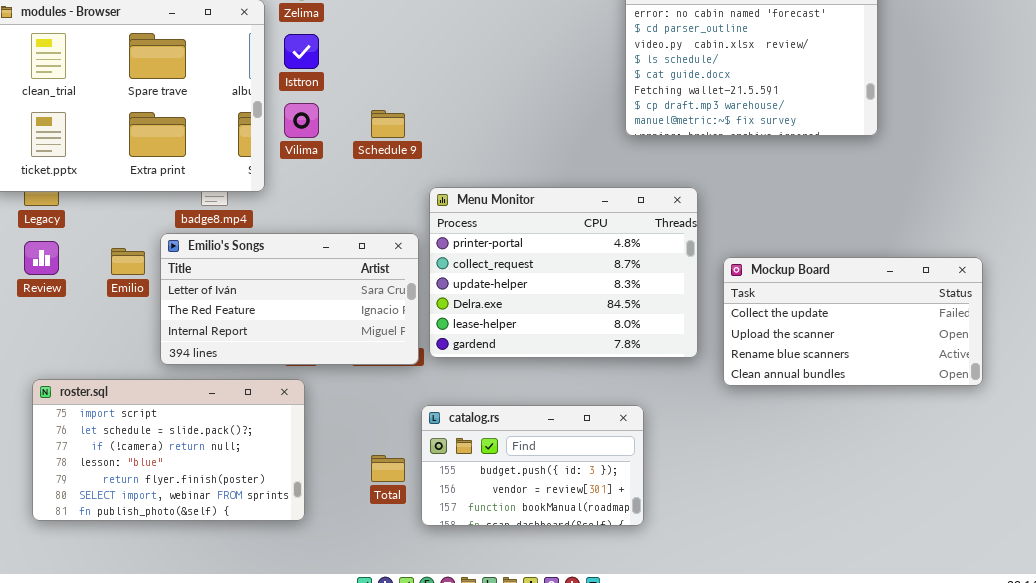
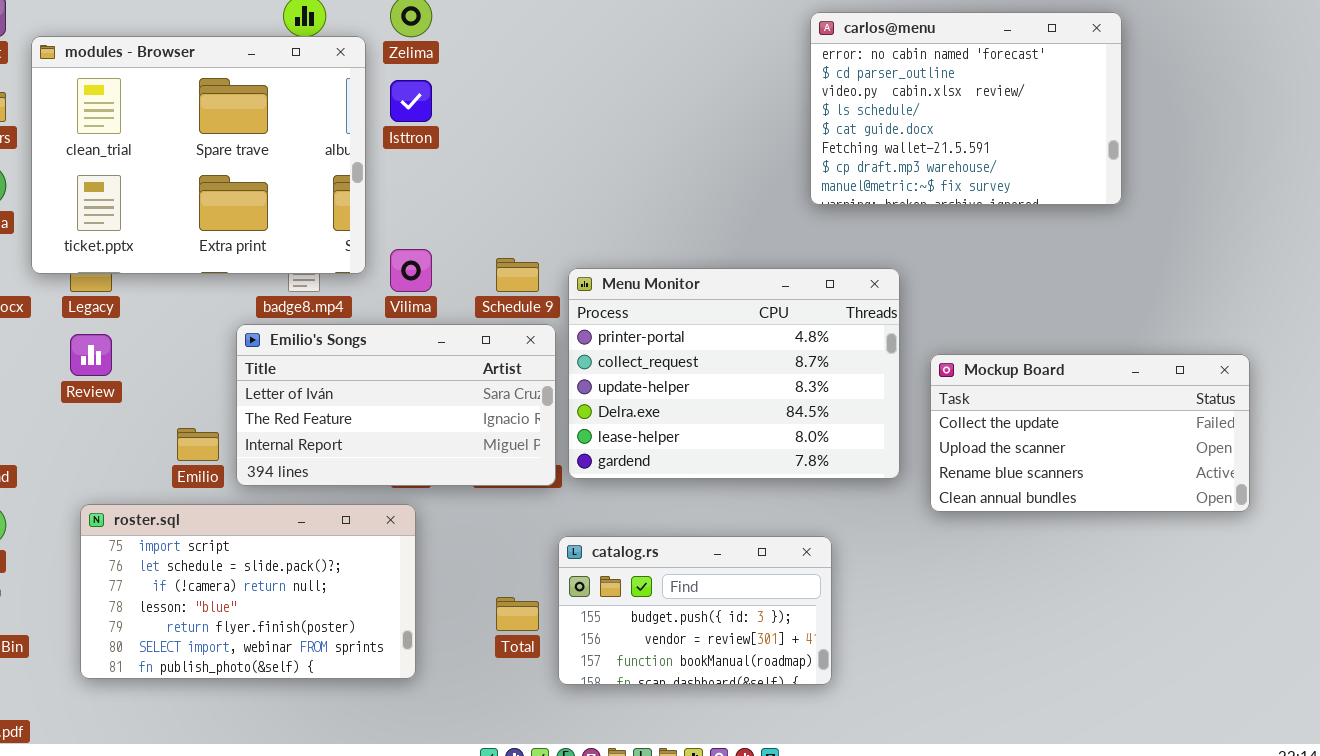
Vilima: [284,103,319,138] -> [390,249,432,292], moved
Schedule 9: [371,110,405,138] -> [496,258,539,292], moved
Emilio: [111,248,145,275] -> [177,428,219,461], moved

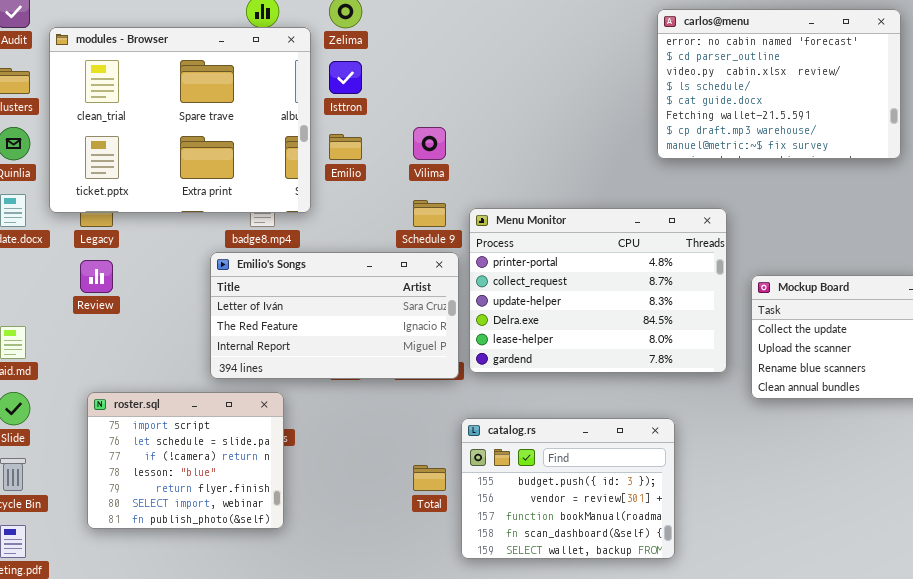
Vilima: [390,249,432,292] -> [413,127,446,160], moved
Emilio: [177,428,219,461] -> [329,134,362,160], moved
roster.sql: [80,504,416,679] -> [87,392,284,529], resized
catalog.rs: [558,536,832,685] -> [461,418,675,559], resized

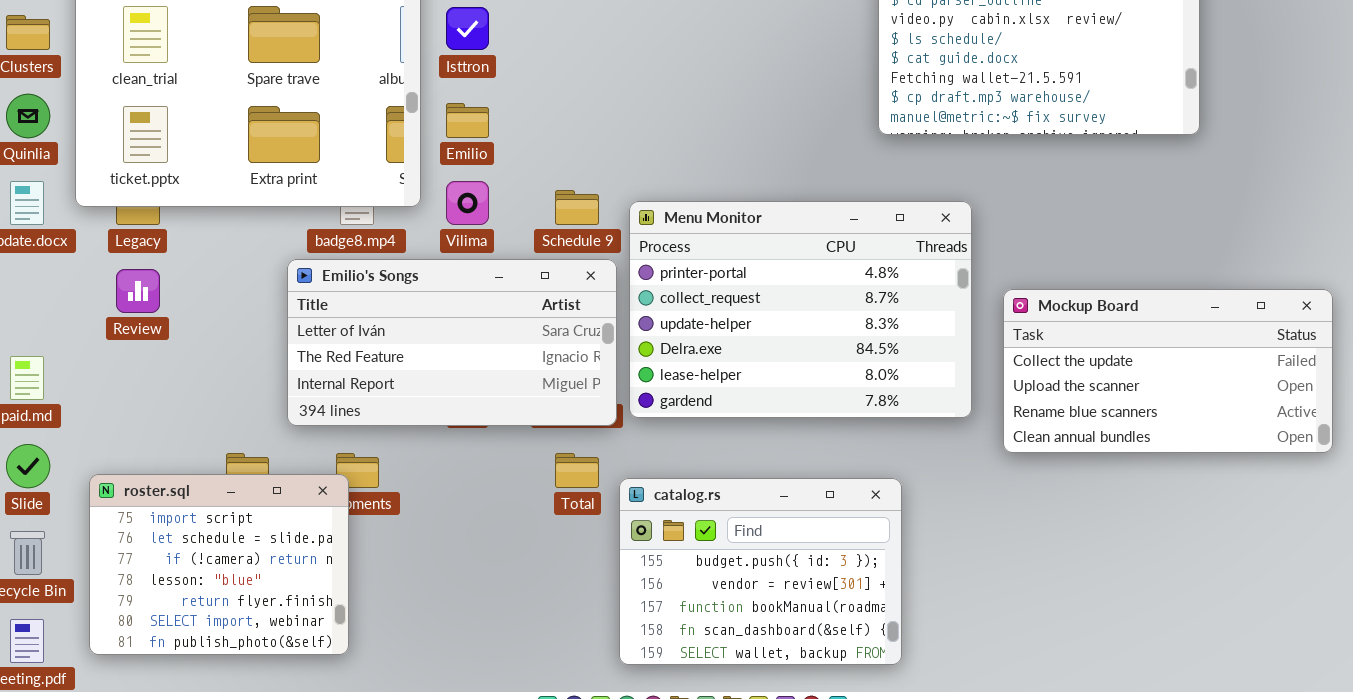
Vilima: [413,127,446,160] -> [446,181,489,225], moved
roster.sql: [87,392,284,529] -> [89,474,349,655], moved
Total: [413,465,446,491] -> [555,453,599,488], moved

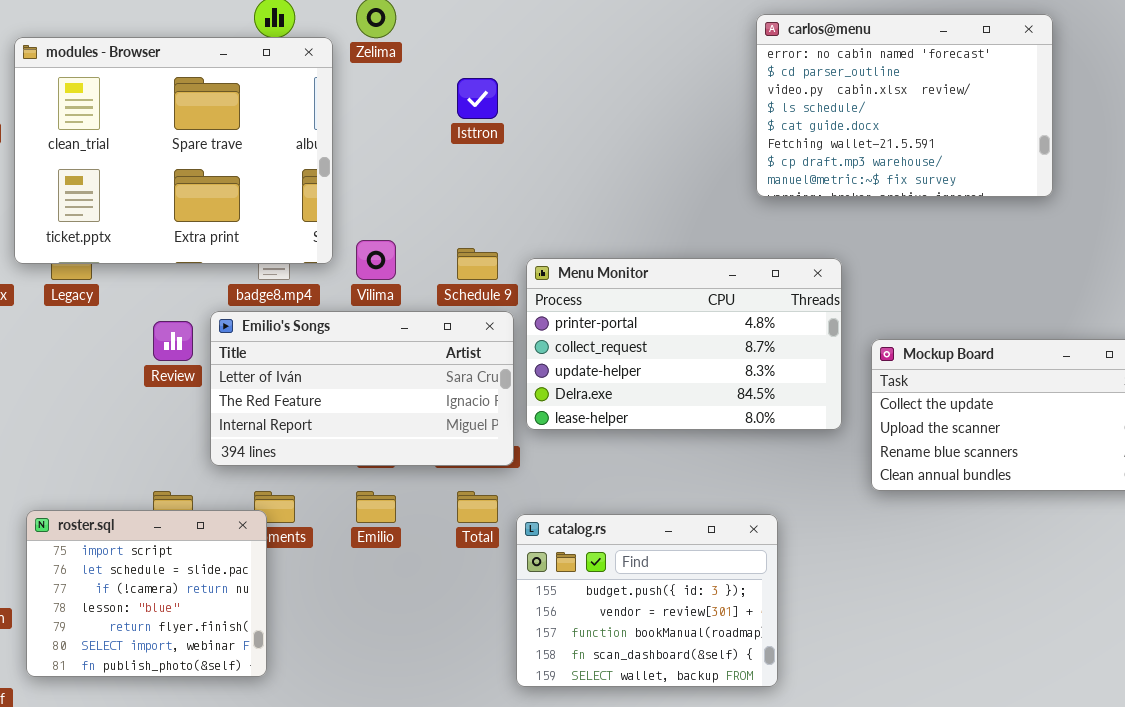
Isttron: [446,7,489,50] -> [457,78,498,119], moved
Emilio: [446,103,489,138] -> [356,491,396,523], moved
Menu Monitor: [629,201,972,418] -> [526,258,842,430], resized
Review: [116,269,160,313] -> [153,321,193,361], moved

